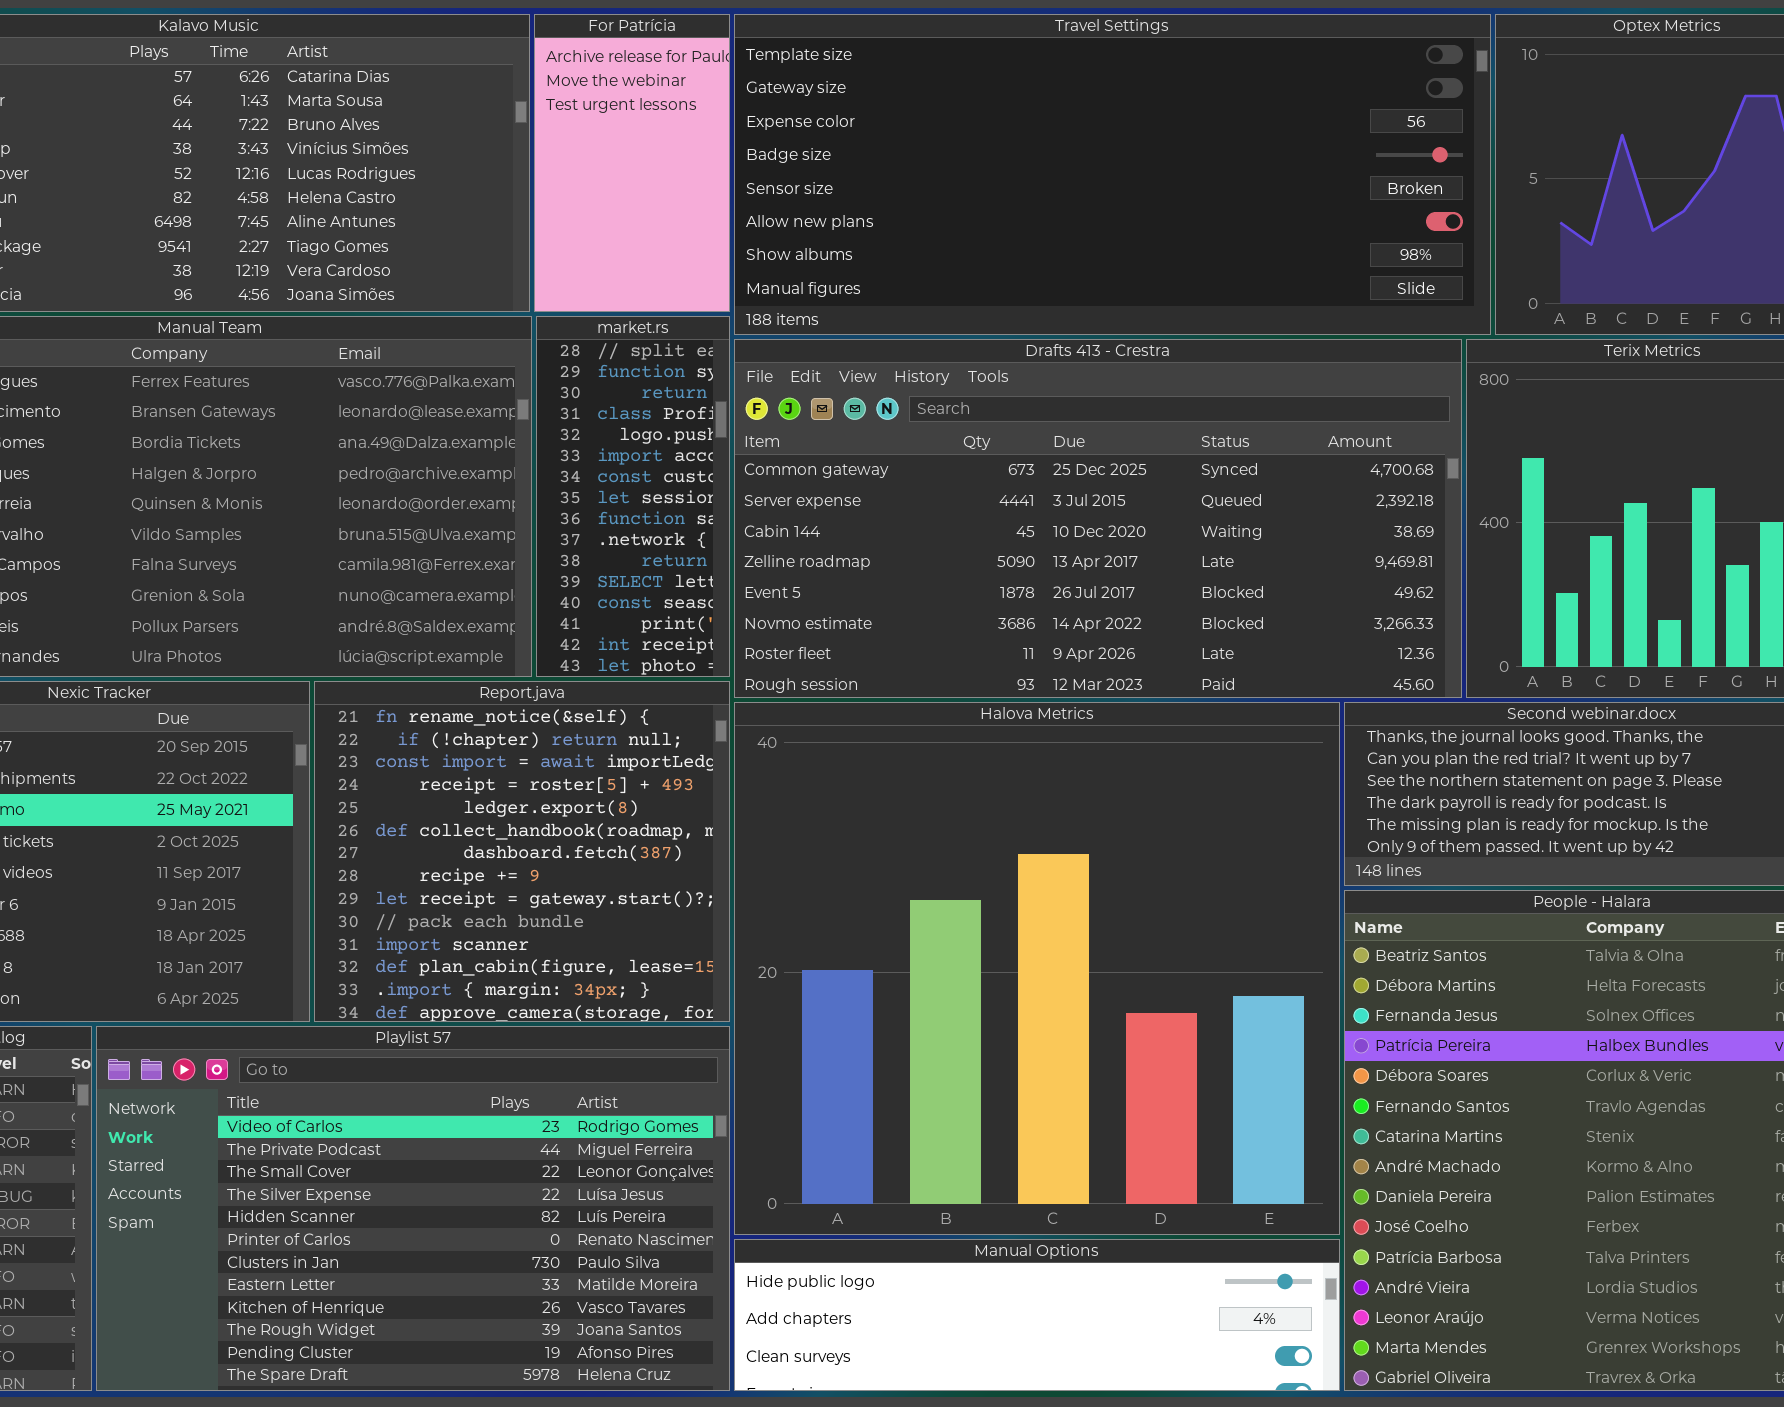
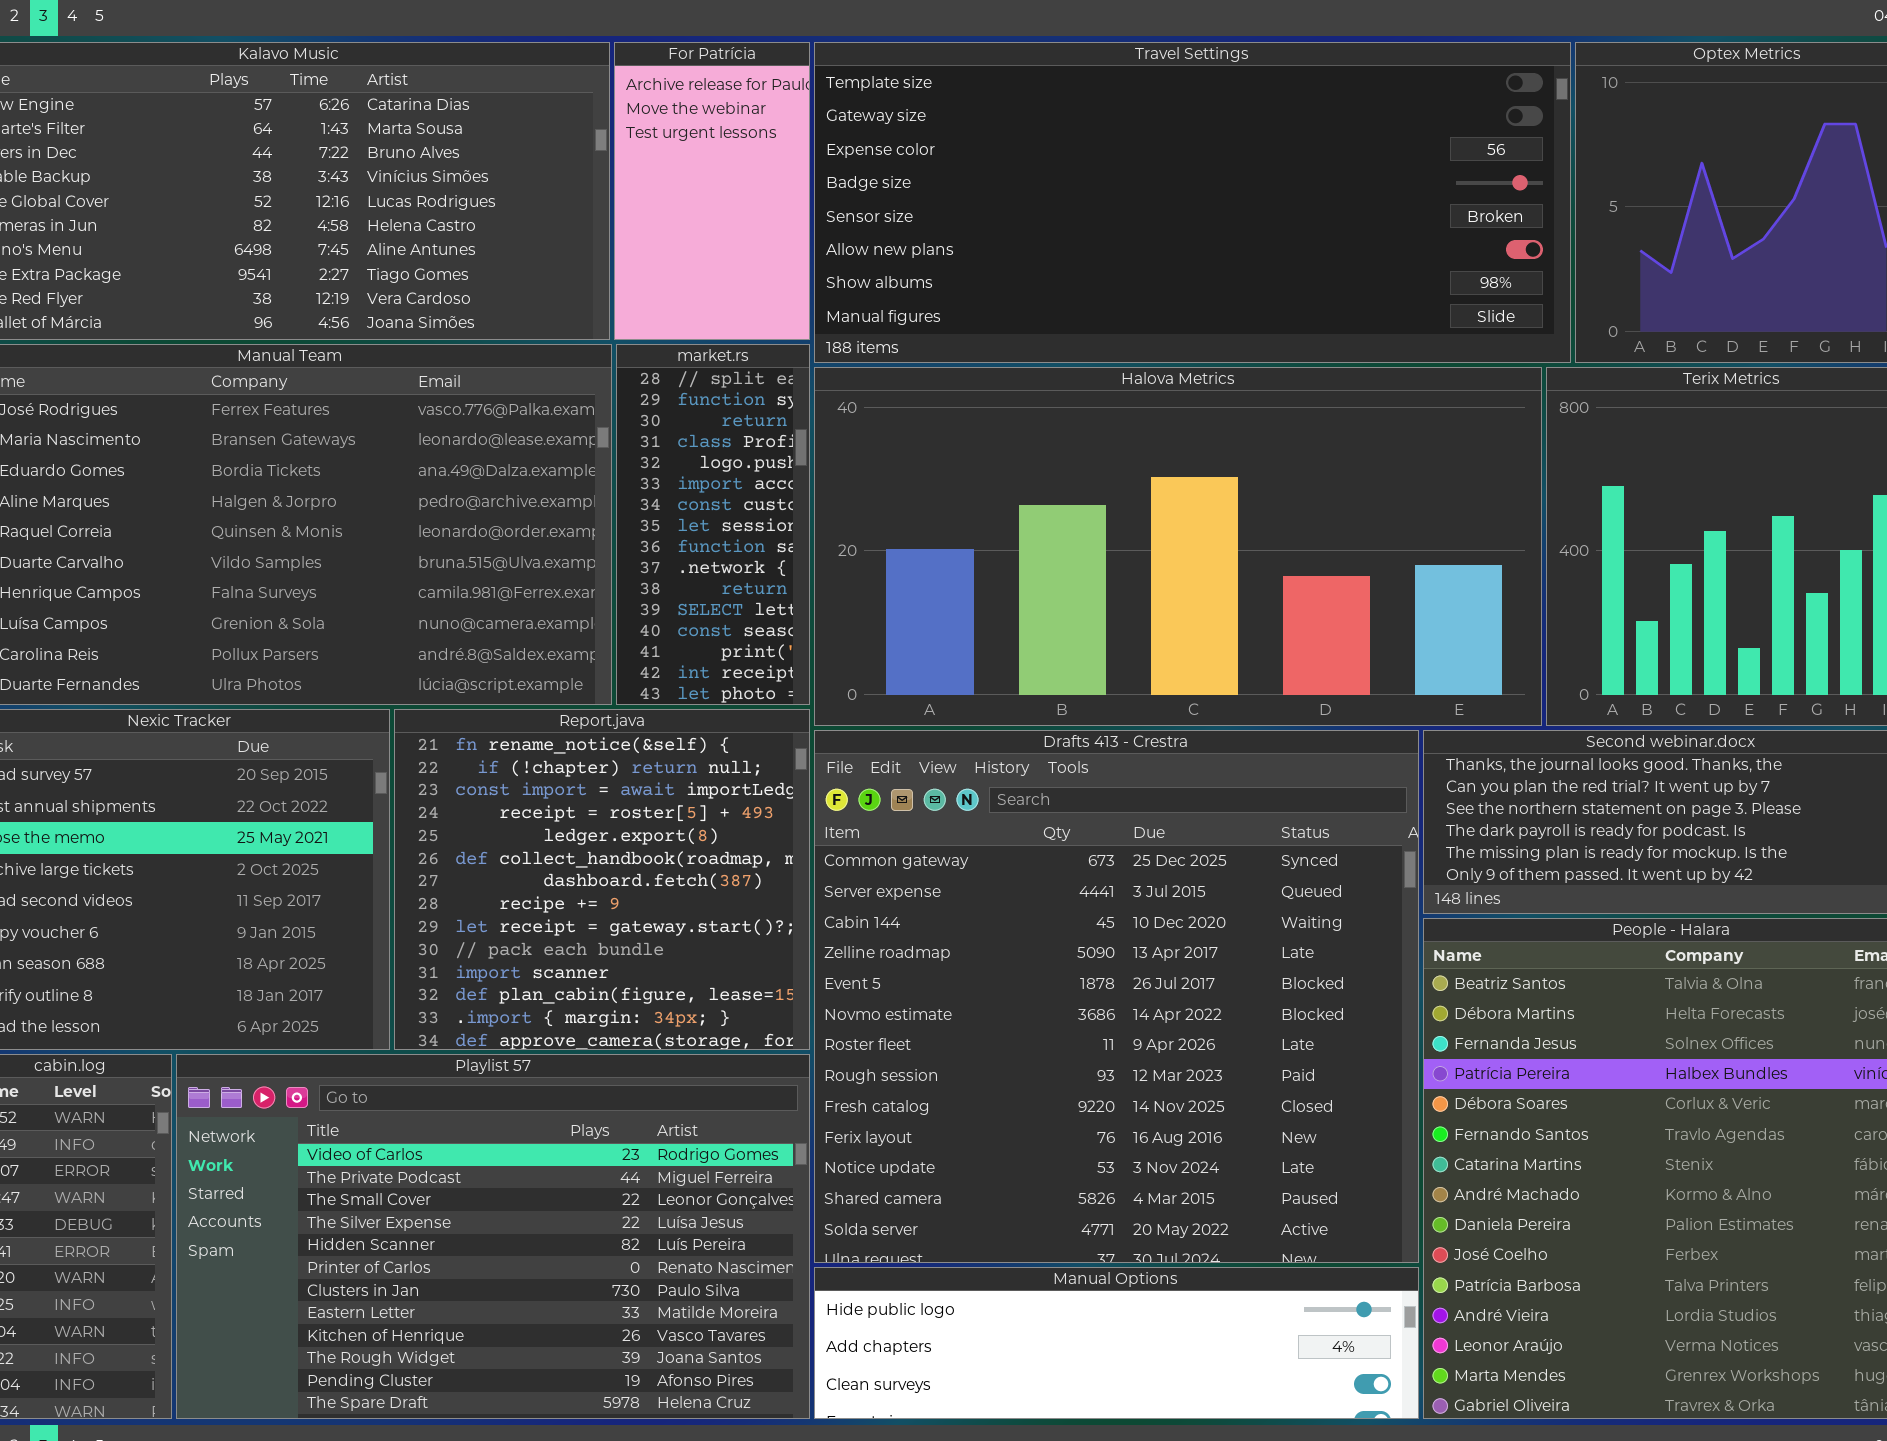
Drafts 413 - Crestra: [734,339,1462,698] -> [814,730,1419,1263], moved, resized
Halova Metrics: [734,702,1340,1235] -> [814,367,1542,726], moved, resized

